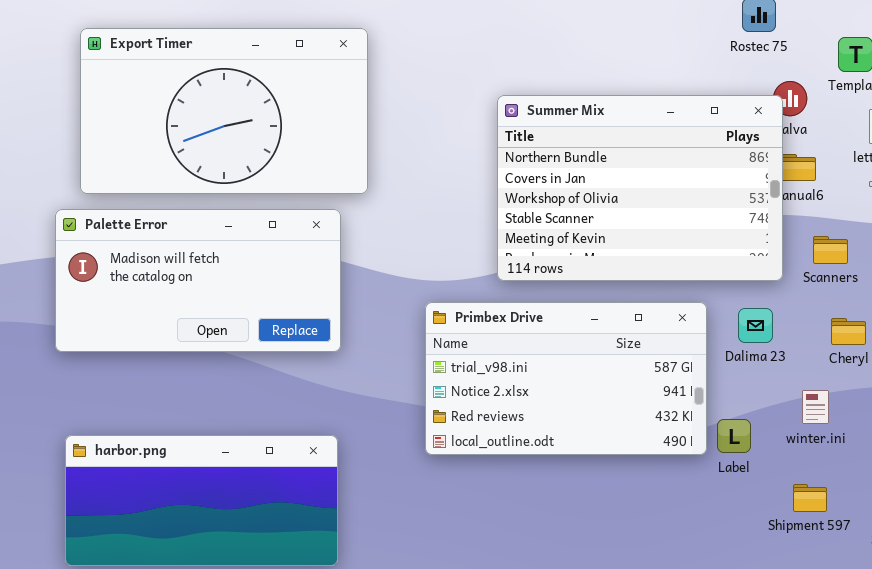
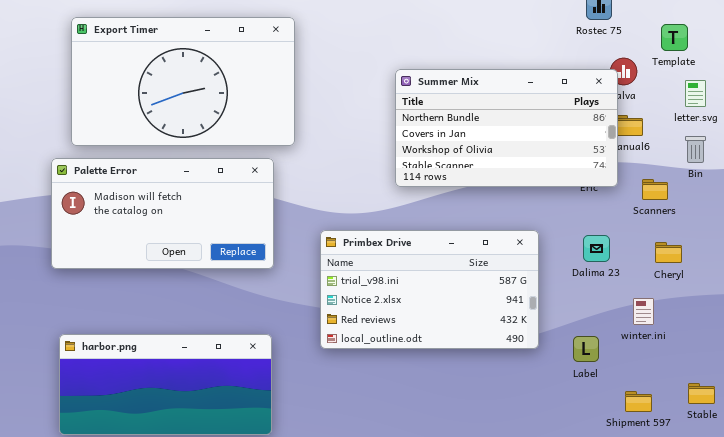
Summer Mix: [497,95,783,281] -> [395,69,618,187], resized
Primbex Drive: [425,302,707,455] -> [320,230,539,349], moved
Label: [717,419,751,453] -> [573,336,599,362], moved
Shipment 597: [793,484,827,512] -> [625,391,652,412], moved

